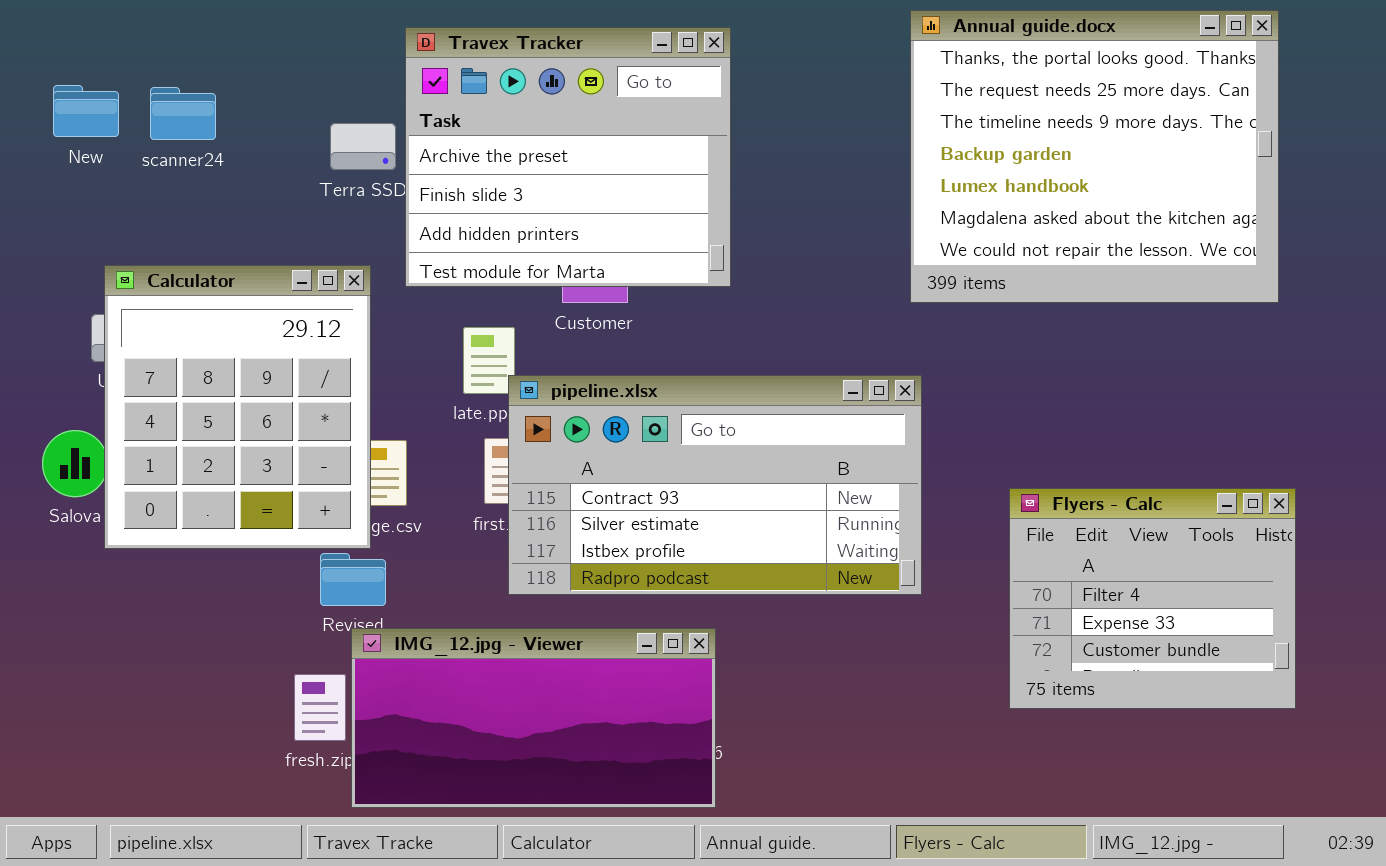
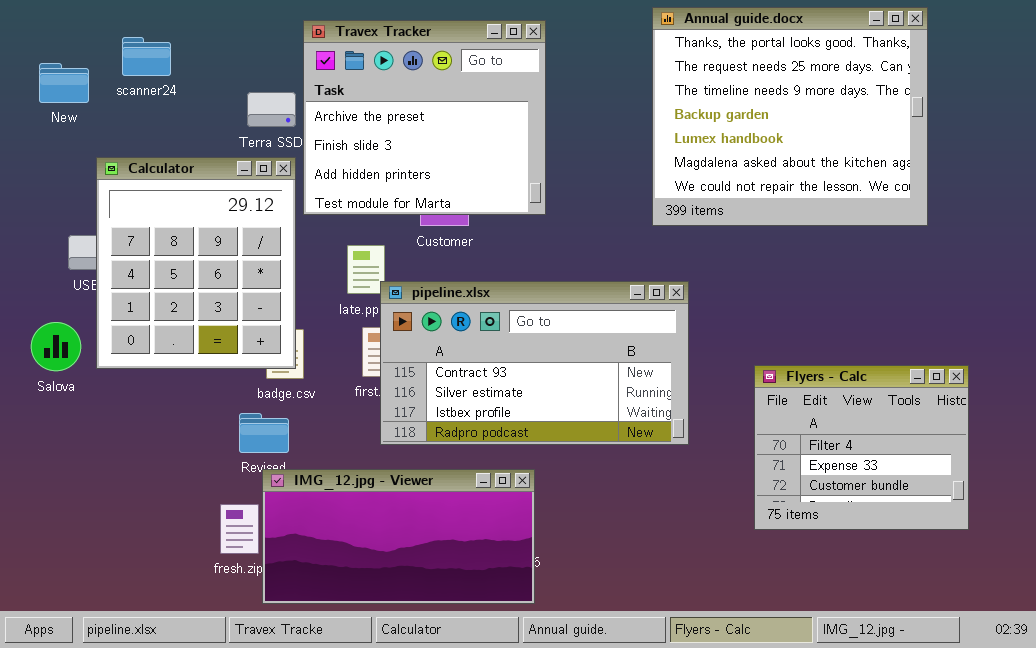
Annual guide.docx: [910,10,1279,303] -> [652,7,928,226], moved
scanner24: [150,87,216,140] -> [122,37,171,76], moved
Calculator: [104,265,371,549] -> [96,157,296,369], moved

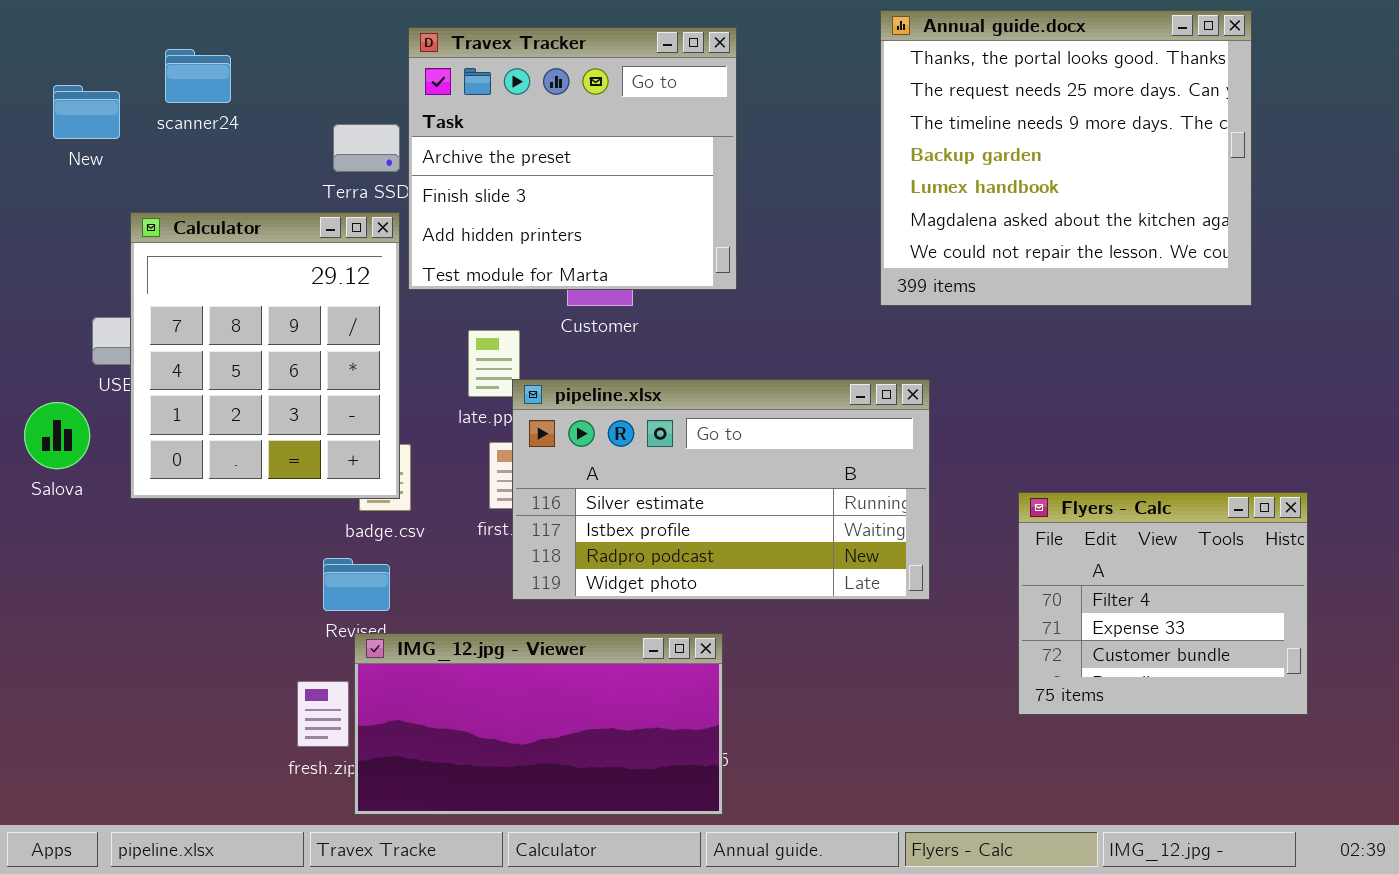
pipeline.xlsx: [380,281,689,445] -> [512,379,930,600], scrolled down 1 row
Salova: [31,322,81,371] -> [24,402,90,469], moved

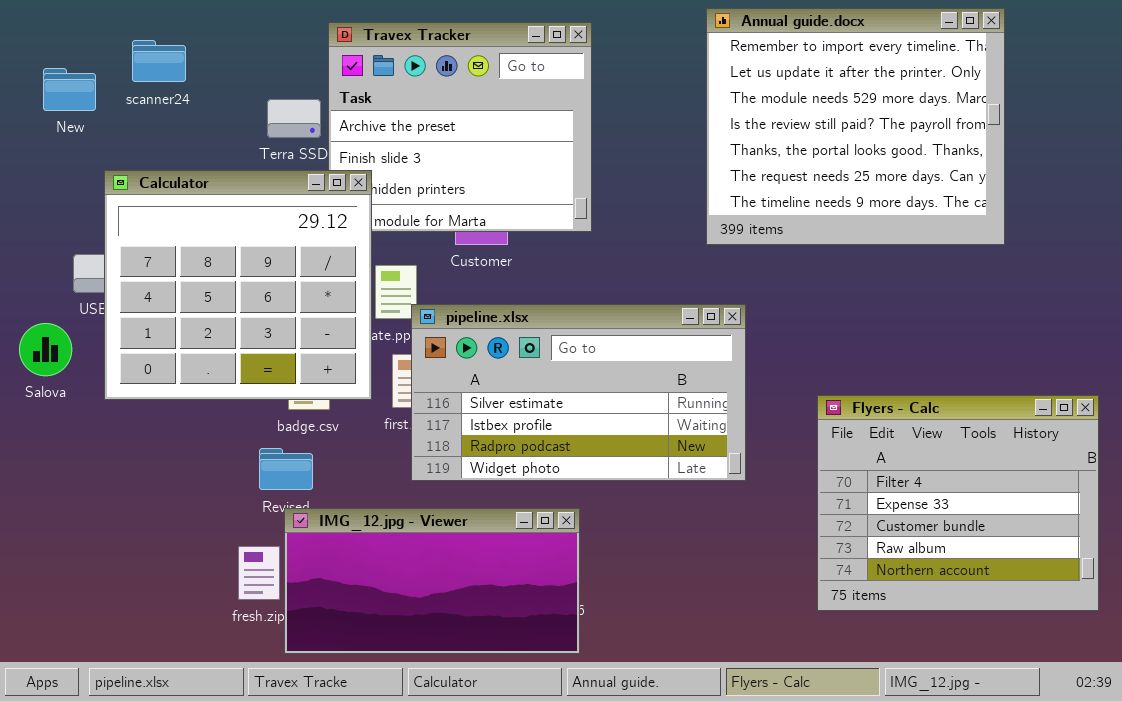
Annual guide.docx: [880,10,1252,306] -> [706,8,1005,245], scrolled up 4 rows
Calculator: [130,212,400,499] -> [104,170,372,400], resized
Flyers - Calc: [1018,492,1308,715] -> [817,395,1099,611], resized

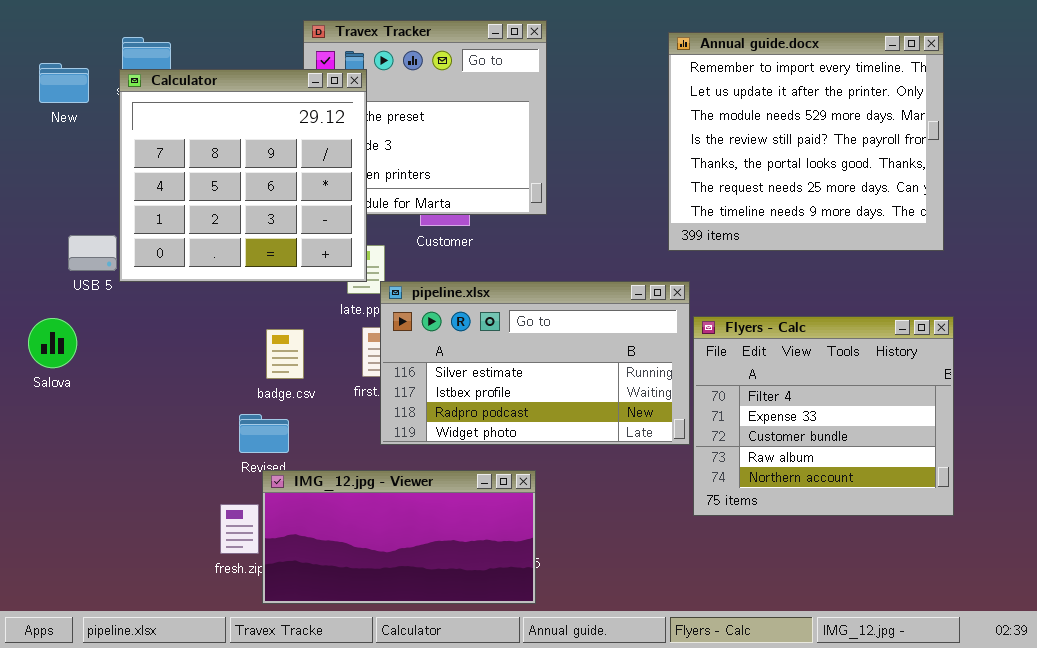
Annual guide.docx: [706,8,1005,245] -> [668,32,944,251], moved
Calculator: [104,170,372,400] -> [119,69,367,282], moved
Salova: [19,323,72,376] -> [28,318,77,368], moved
Flyers - Calc: [817,395,1099,611] -> [693,316,954,516], moved

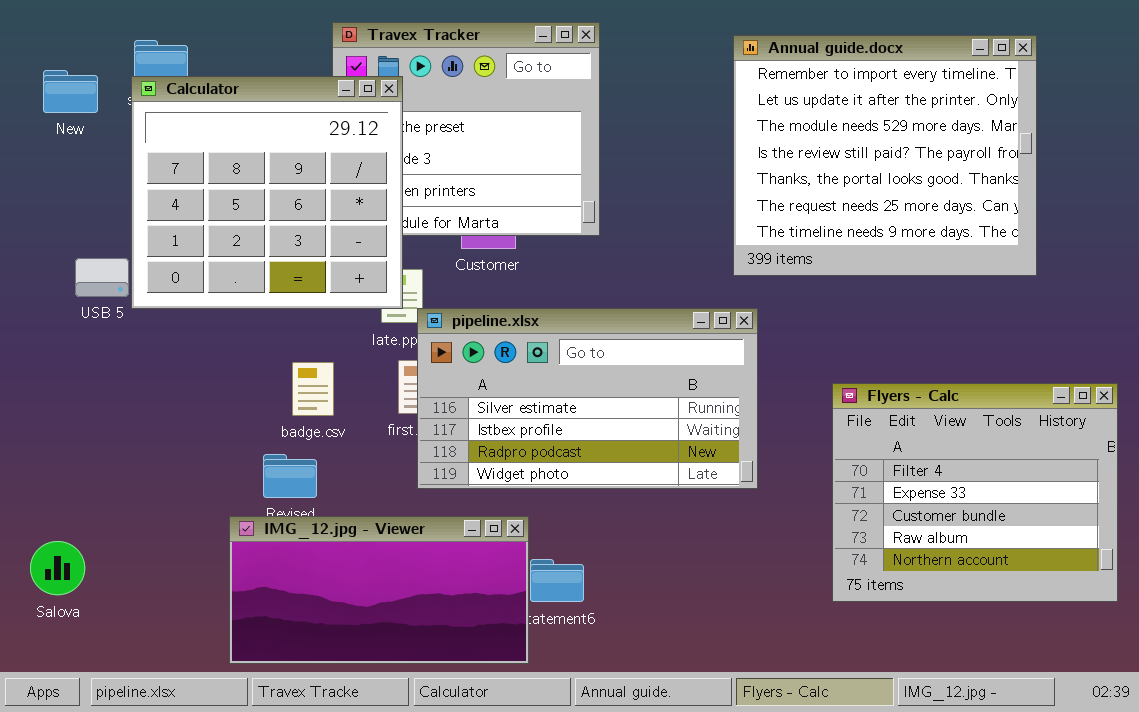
Flyers - Calc: [693,316,954,516] -> [832,383,1118,602], moved
Salova: [28,318,77,368] -> [30,541,85,595], moved
IMG_12.jpg - Viewer: [262,470,536,604] -> [229,516,529,664], moved

